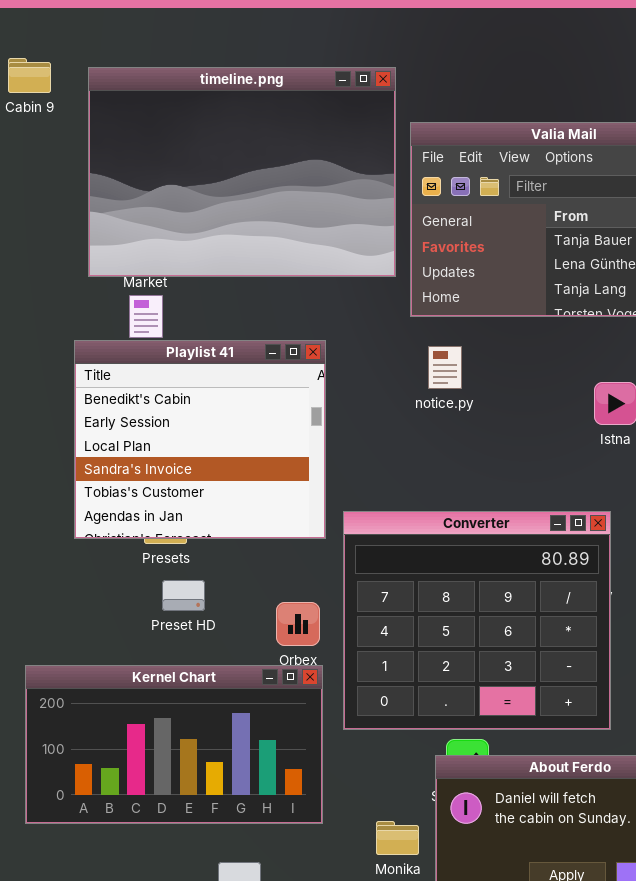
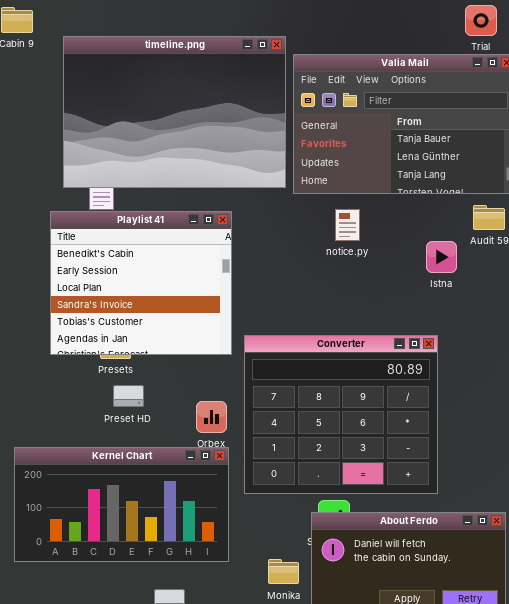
timeline.png: [88,67,396,277] -> [63,36,286,188], moved
notice.py: [428,346,462,389] -> [335,209,360,241], moved

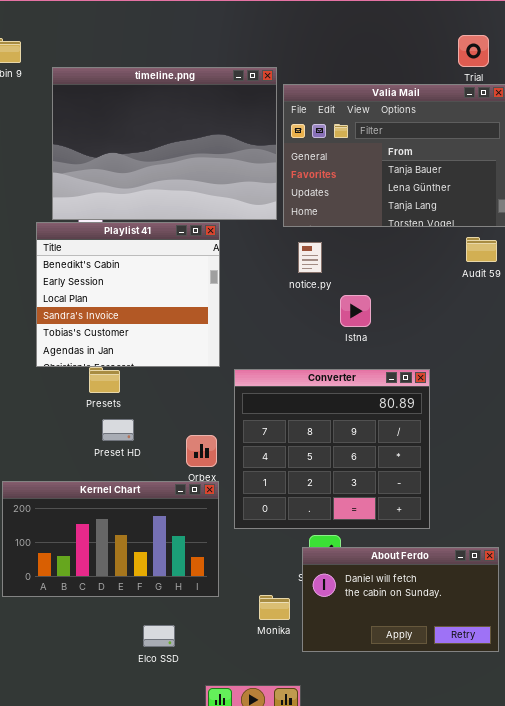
notice.py: [335,209,360,241] -> [298,242,322,273], moved
Playlist 41: [50,211,232,355] -> [36,222,220,367], moved
Istna: [426,241,457,273] -> [340,295,371,327], moved

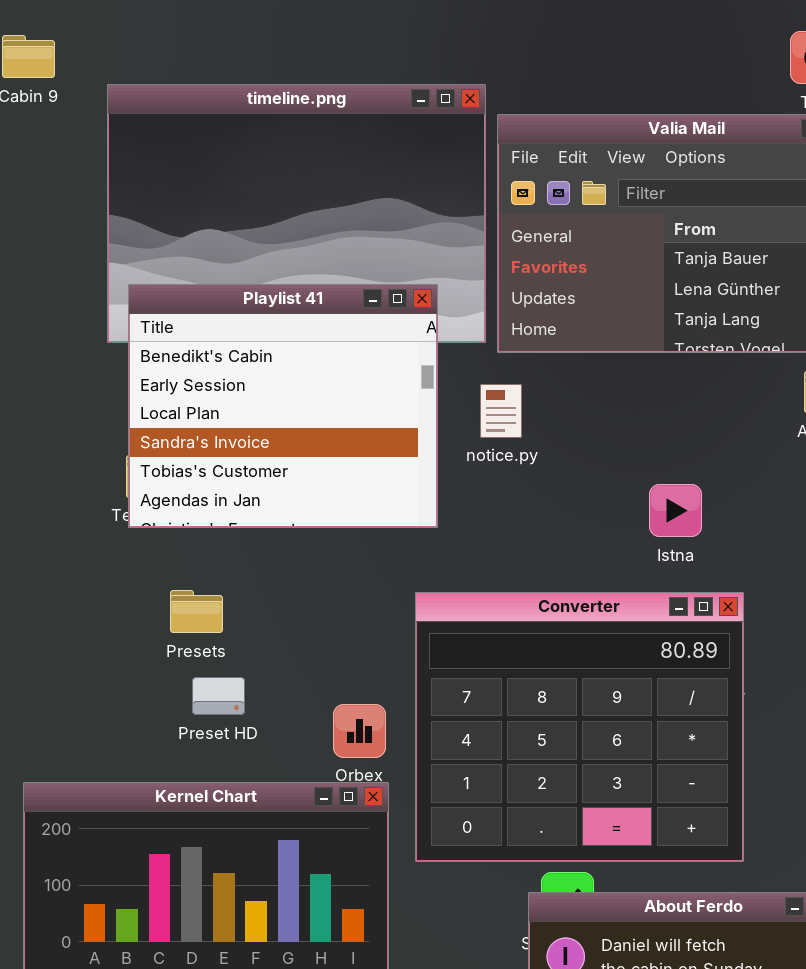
Playlist 41: [36,222,220,367] -> [128,284,438,528], moved
notice.py: [298,242,322,273] -> [480,384,522,438], moved
Istna: [340,295,371,327] -> [649,484,702,537], moved

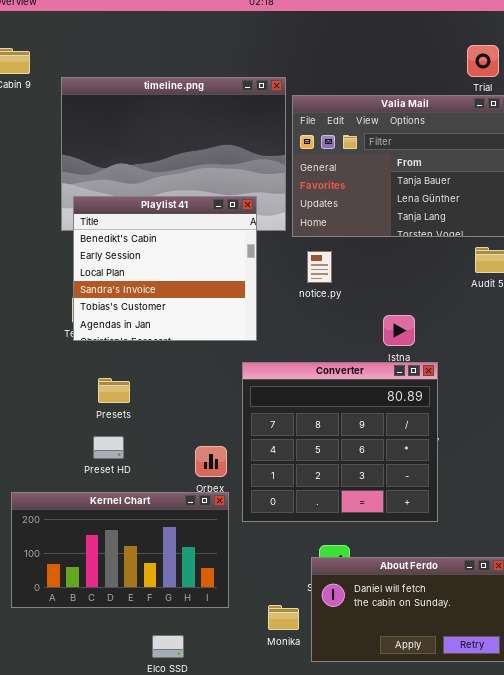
notice.py: [480,384,522,438] -> [307,251,332,283], moved
Converter: [415,592,744,862] -> [242,362,438,522], moved
Preset HD: [192,677,245,715] -> [93,436,124,459], moved

